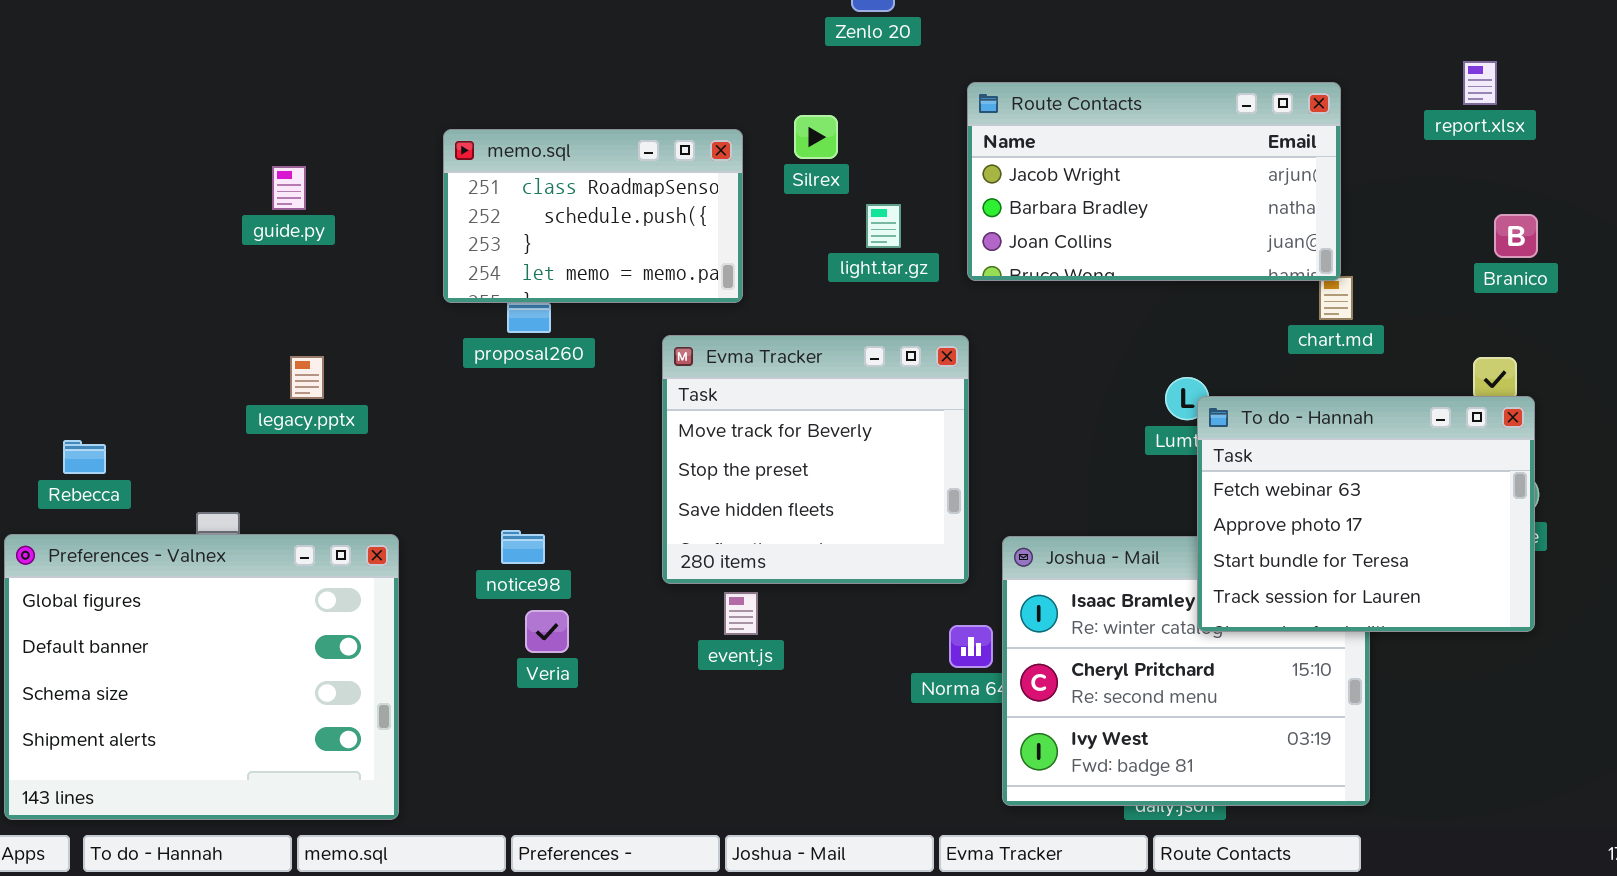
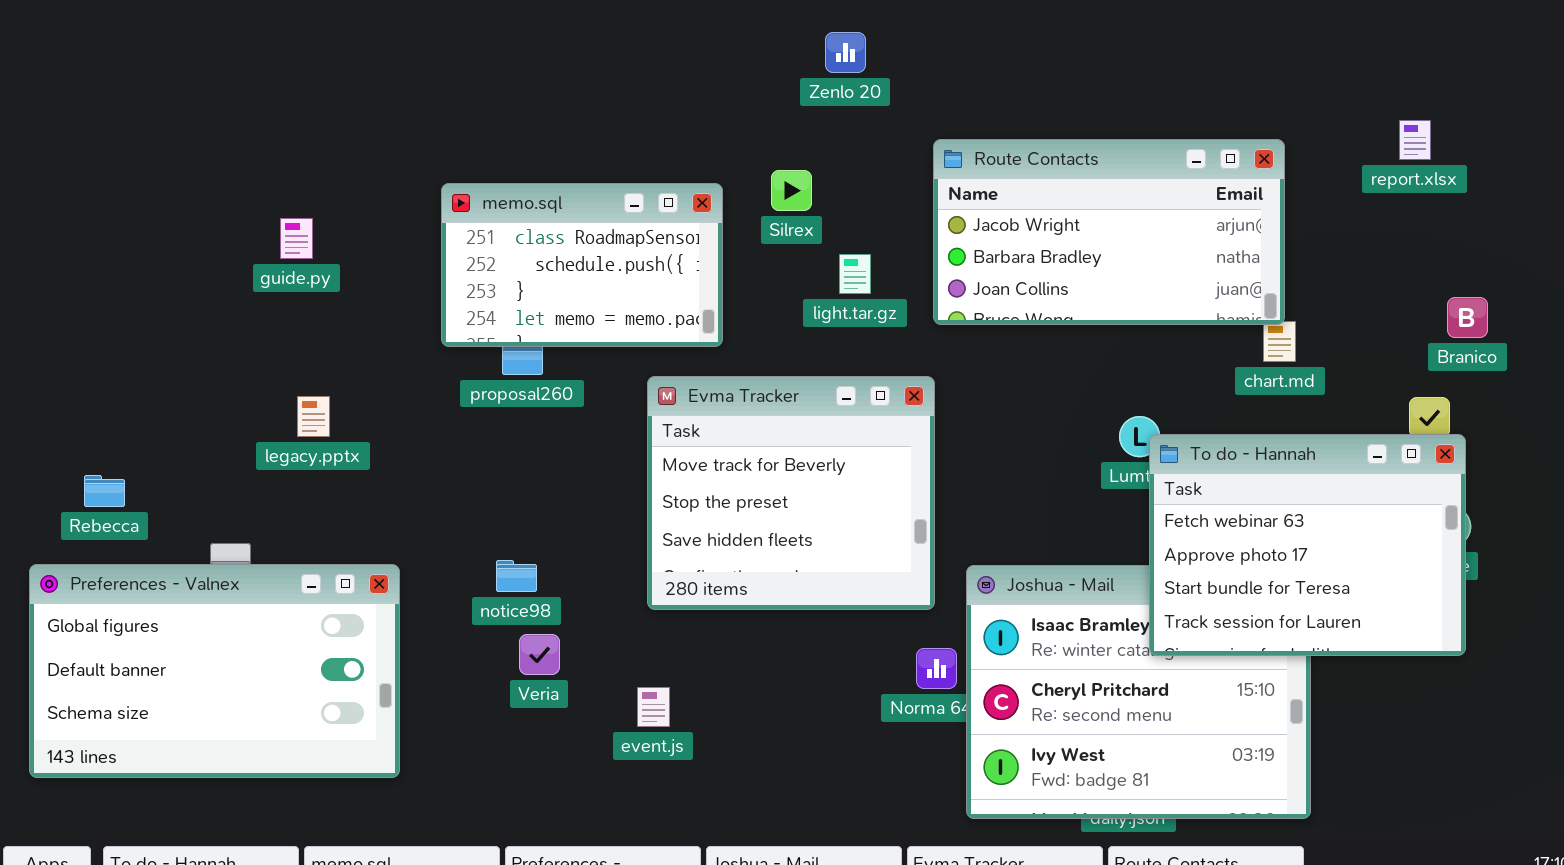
Branico: [1494,214,1538,258] -> [1447,297,1488,338], moved
Preferences - Valnex: [4,534,399,820] -> [29,564,400,778], resized
event.js: [724,592,758,635] -> [637,687,670,727], moved

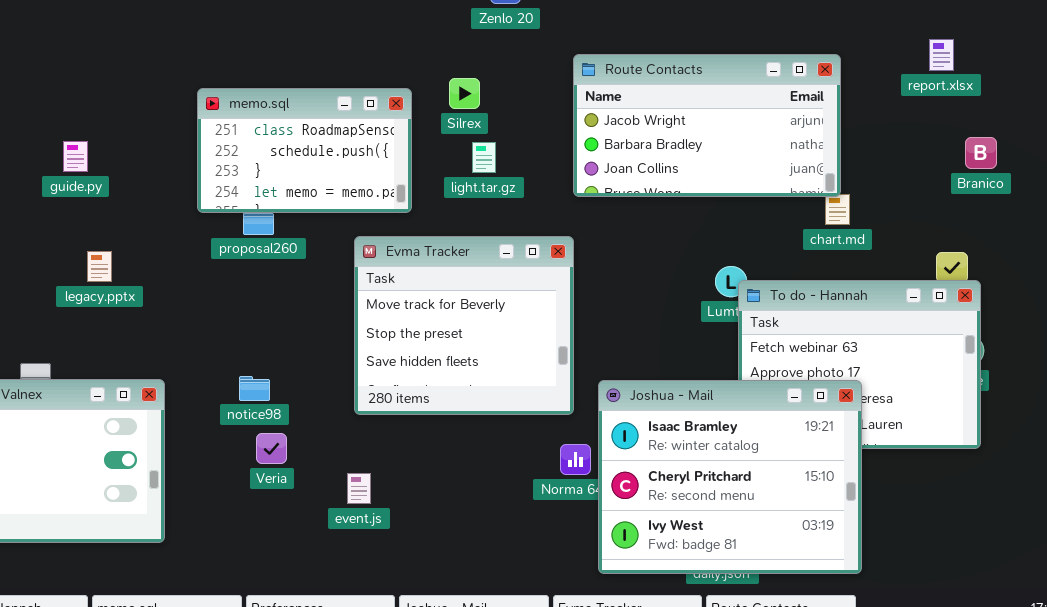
guide.py: [280,218,313,259] -> [63,141,88,172], moved
light.tar.gz: [839,254,871,294] -> [472,142,496,173], moved
Branico: [1447,297,1488,338] -> [965,137,997,169], moved
Joshua - Mail: [966,565,1311,819] -> [598,380,862,574], raised

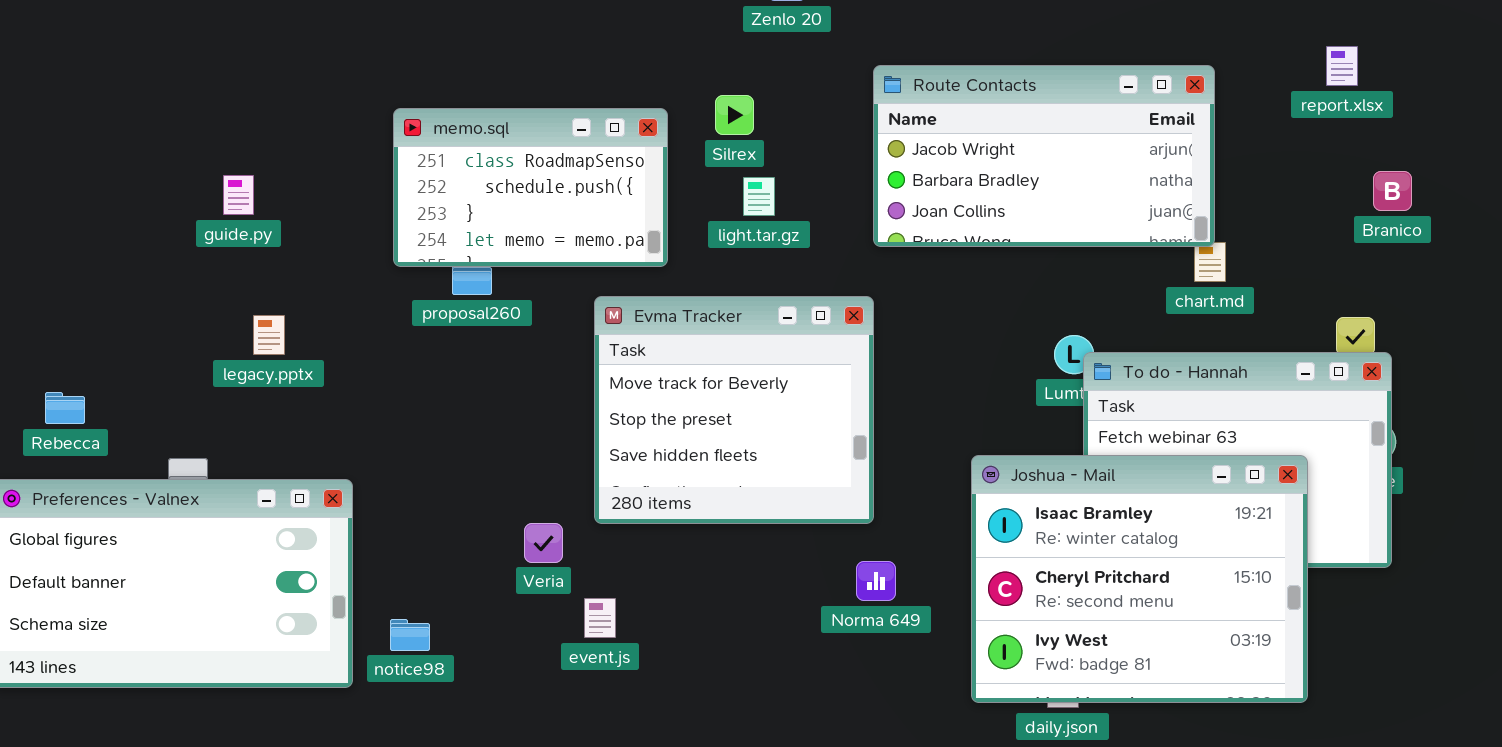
notice98: [239,376,270,401] -> [390,619,430,651], moved
Joshua - Mail: [598,380,862,574] -> [971,455,1308,703], moved
Veria: [256,433,287,464] -> [524,523,563,563], moved

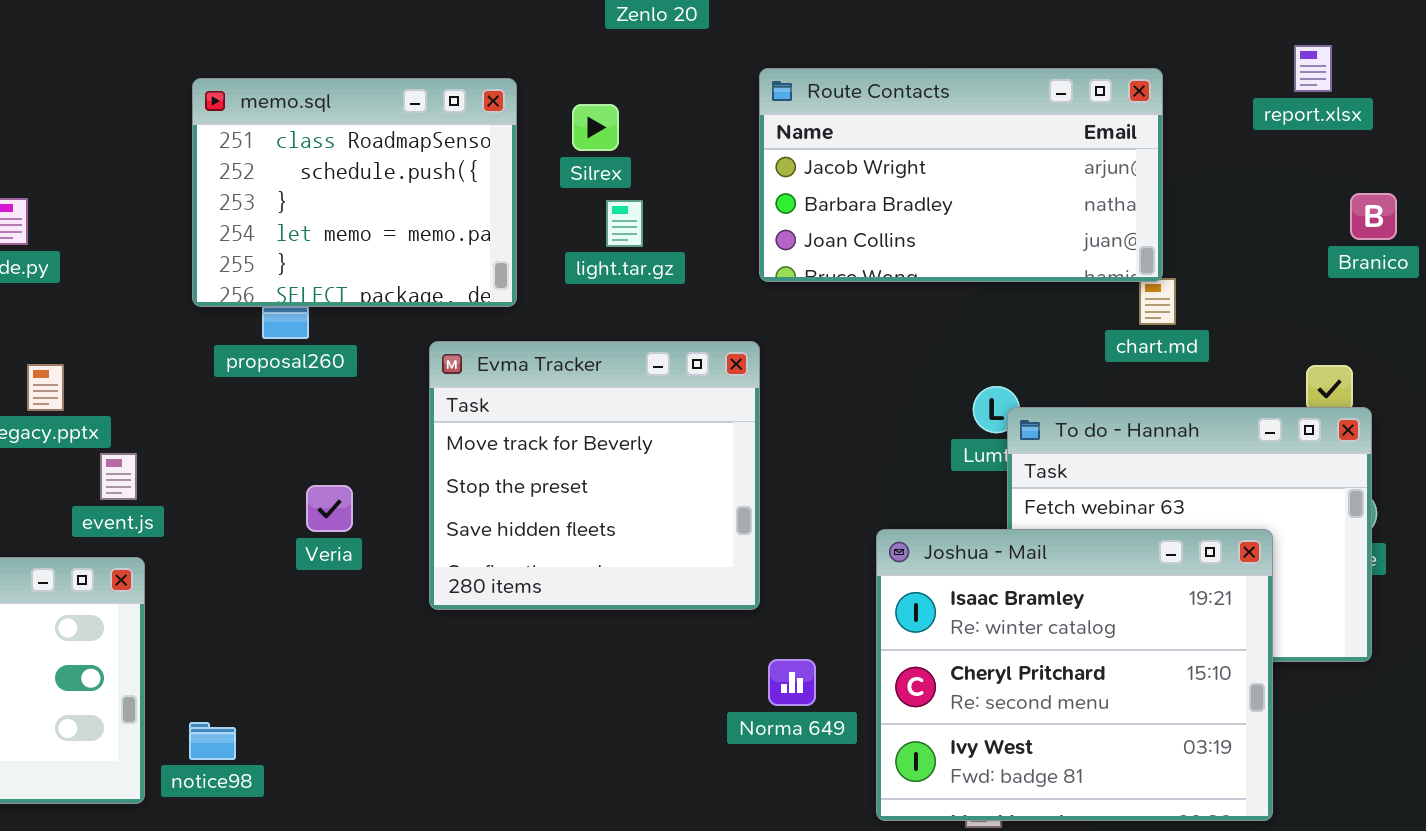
memo.sql: [393,108,668,267] -> [192,78,517,307], resized
Veria: [524,523,563,563] -> [306,485,353,532], moved
Norma 649: [856,561,896,601] -> [768,659,816,706], moved
event.js: [584,598,616,638] -> [100,453,137,500], moved

